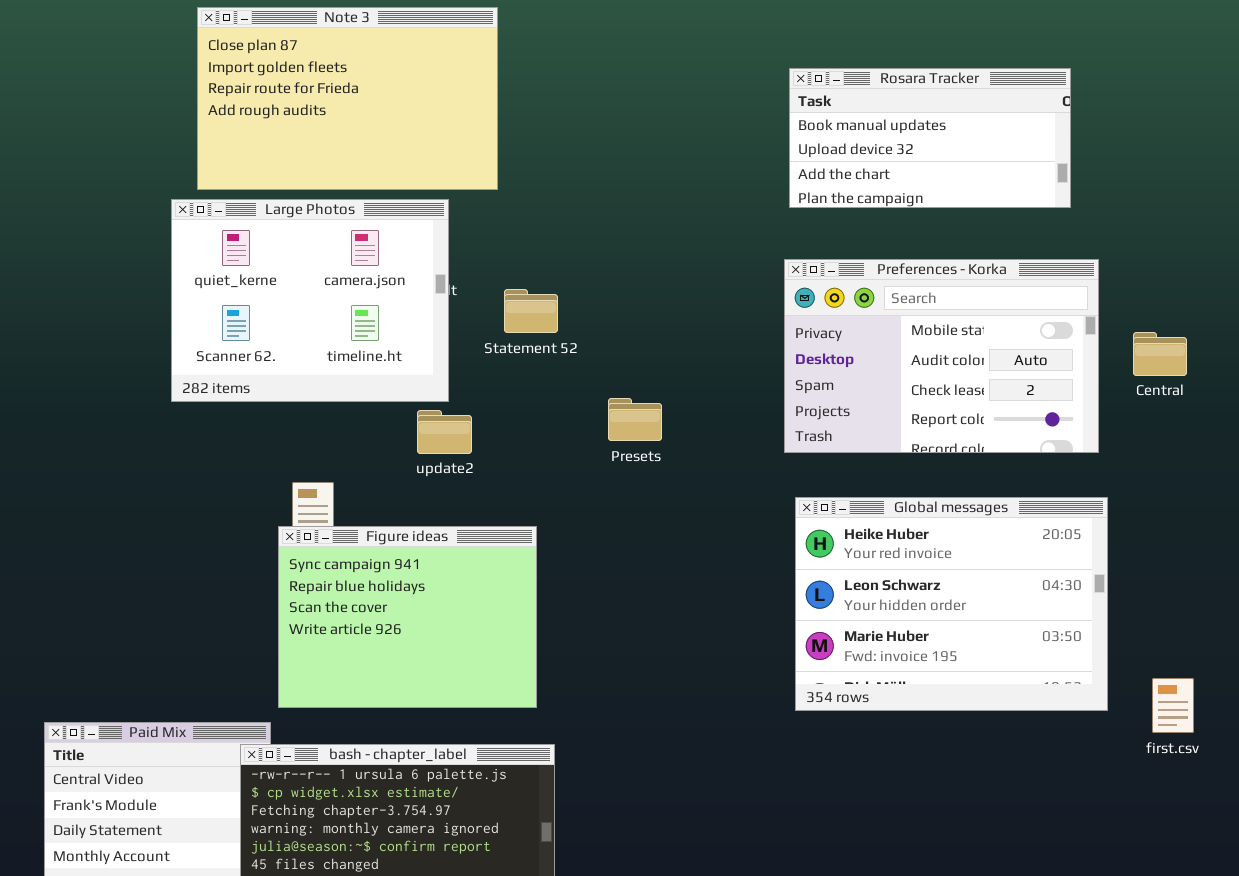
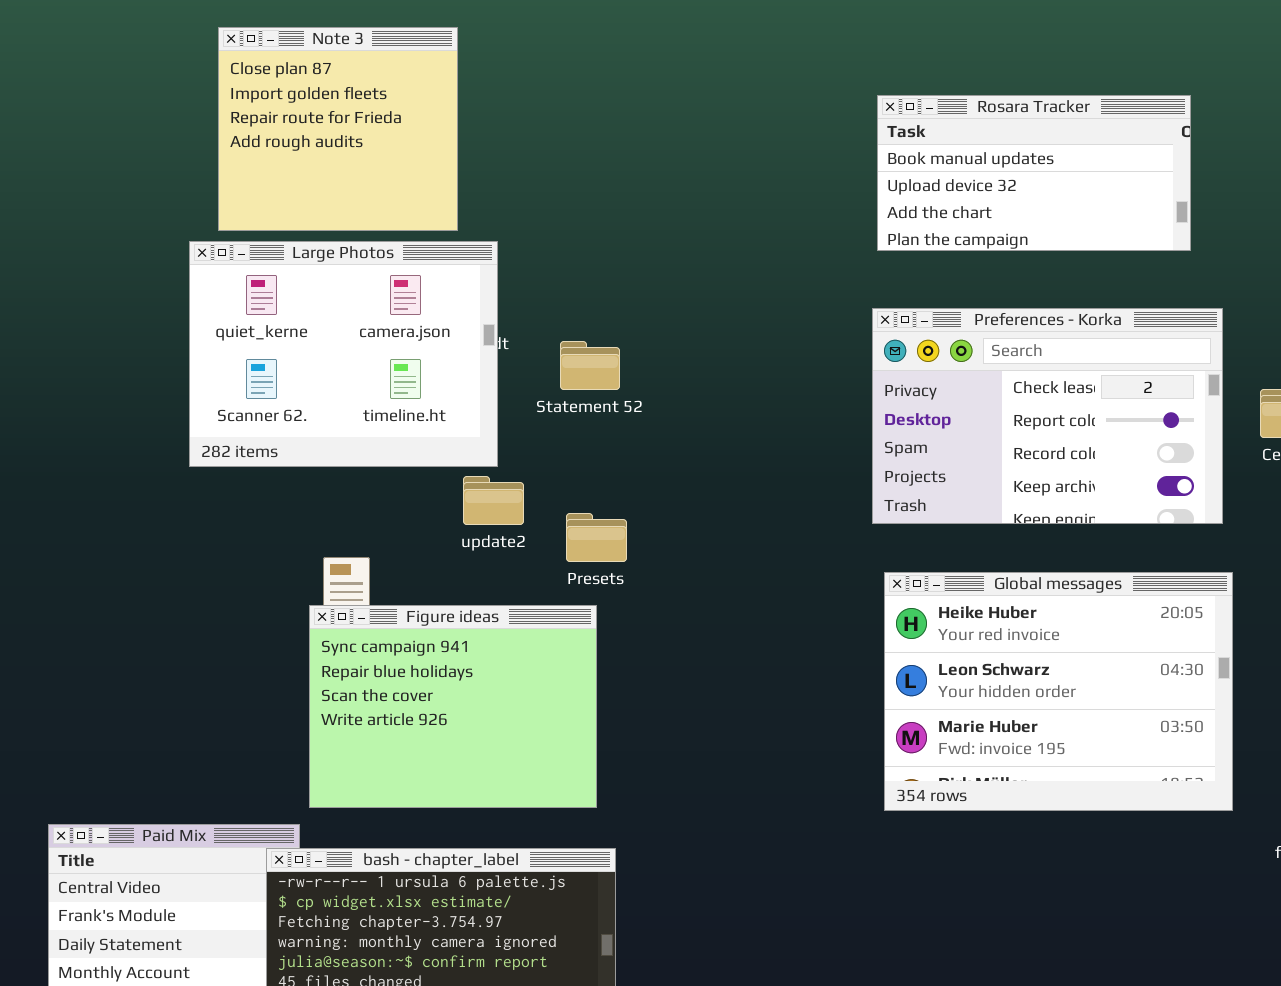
Note 3: [197,7,498,190] -> [218,27,458,231], resized
Preferences - Korka: [784,259,1099,453] -> [872,308,1223,524], scrolled down 2 rows
Presets: [608,398,662,441] -> [566,513,627,562], moved

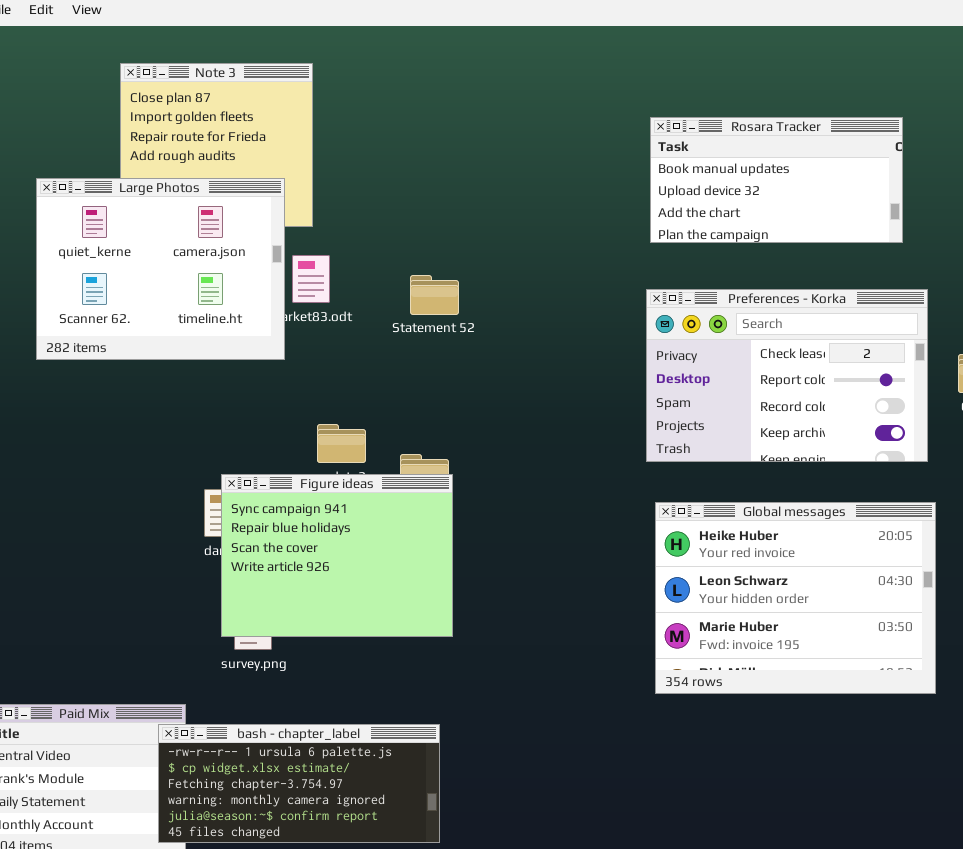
Large Photos: [189,241,498,467] -> [36,178,285,360], moved
Statement 52: [560,341,620,390] -> [410,275,459,315], moved
Figure ideas: [309,605,597,808] -> [221,474,453,637], moved

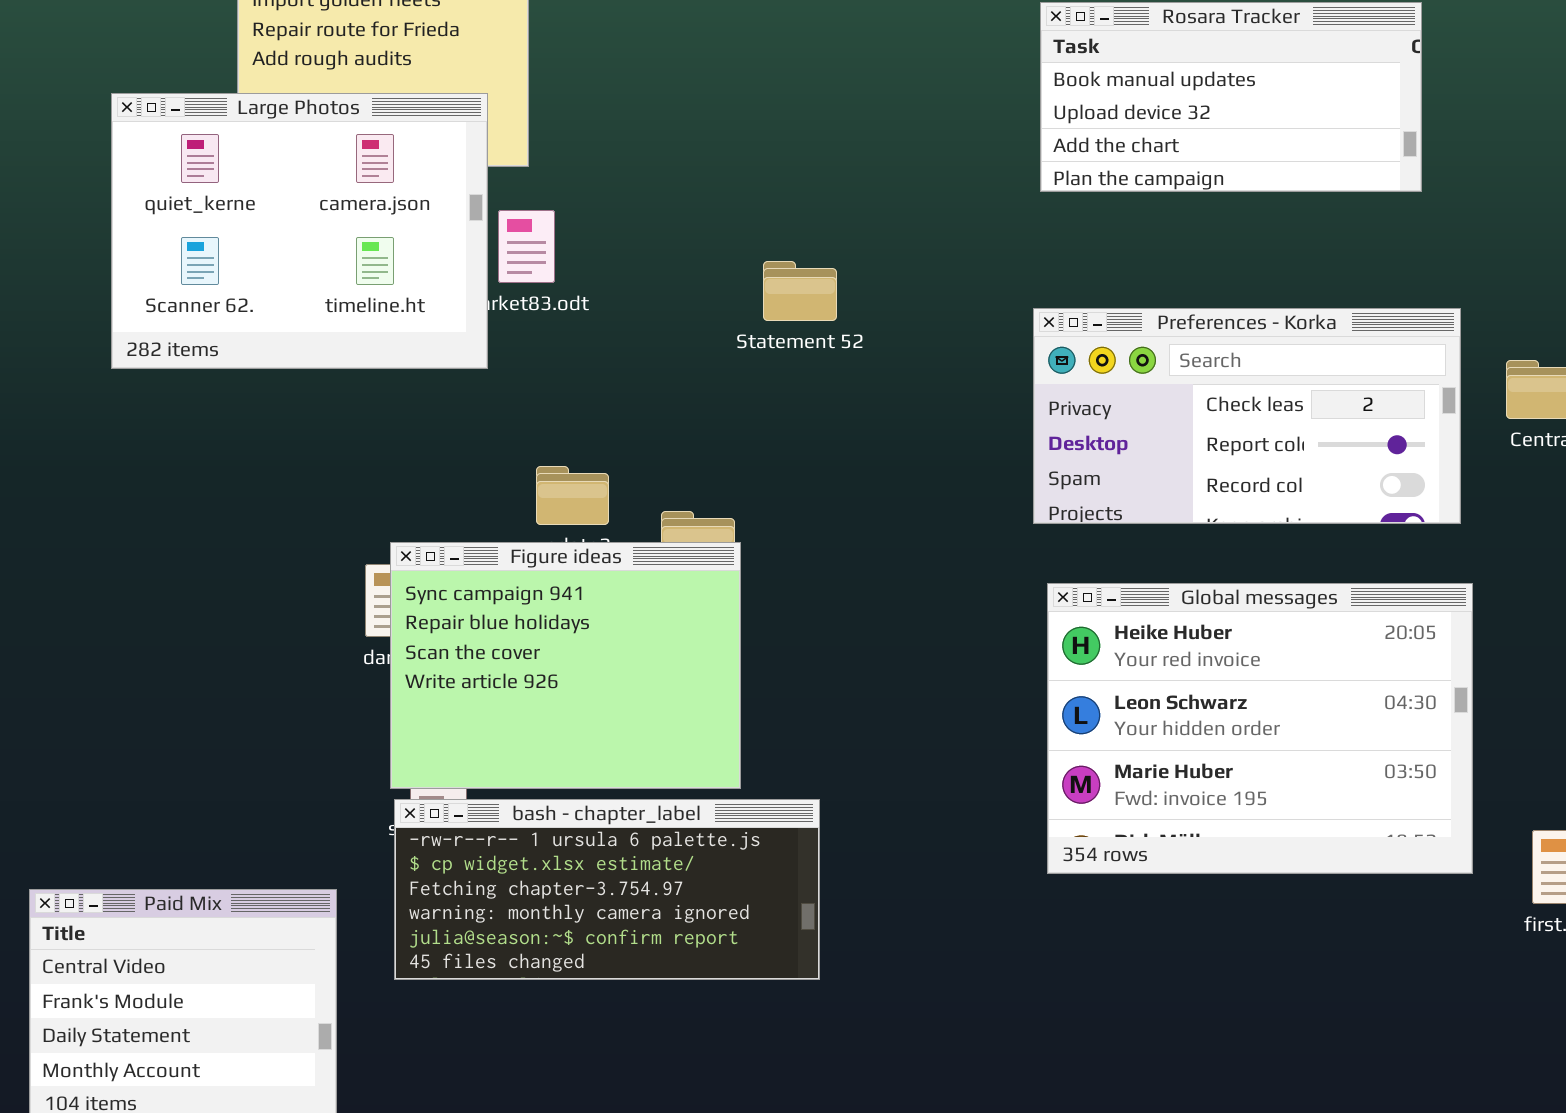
Statement 52: [410,275,459,315] -> [763,261,837,321], moved
Preferences - Korka: [646,289,928,462] -> [1033,308,1461,524], resized
bash - chapter_label: [158,724,440,843] -> [394,799,820,980], moved

